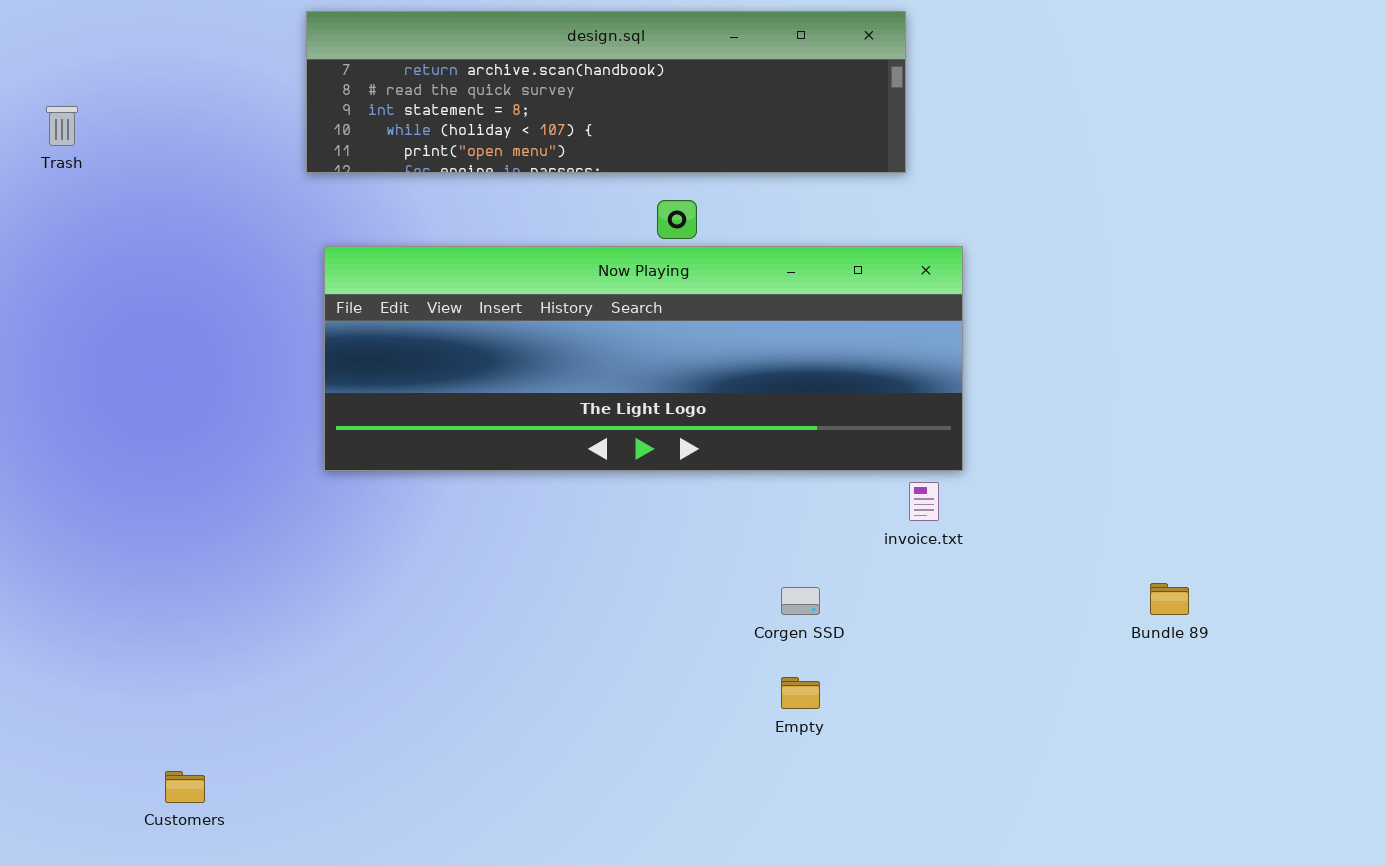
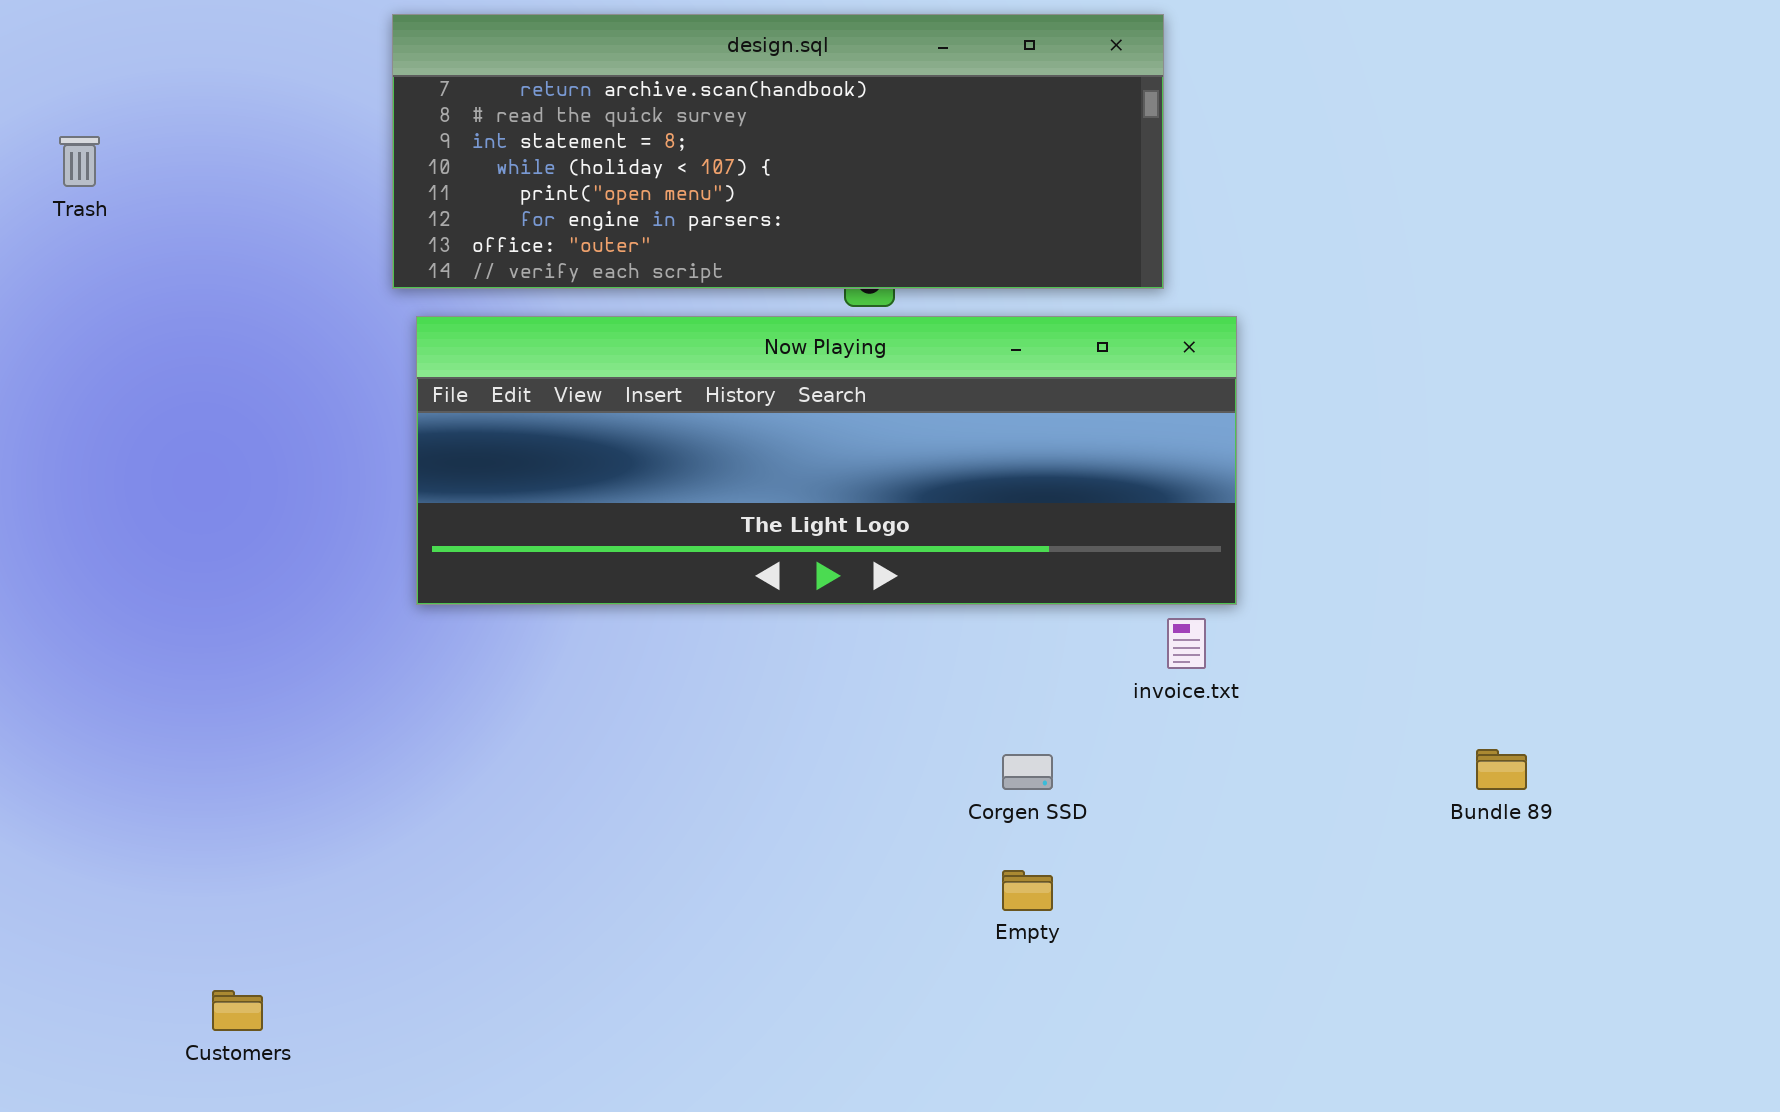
design.sql: [306,11,906,173] -> [392,14,1164,289], resized

